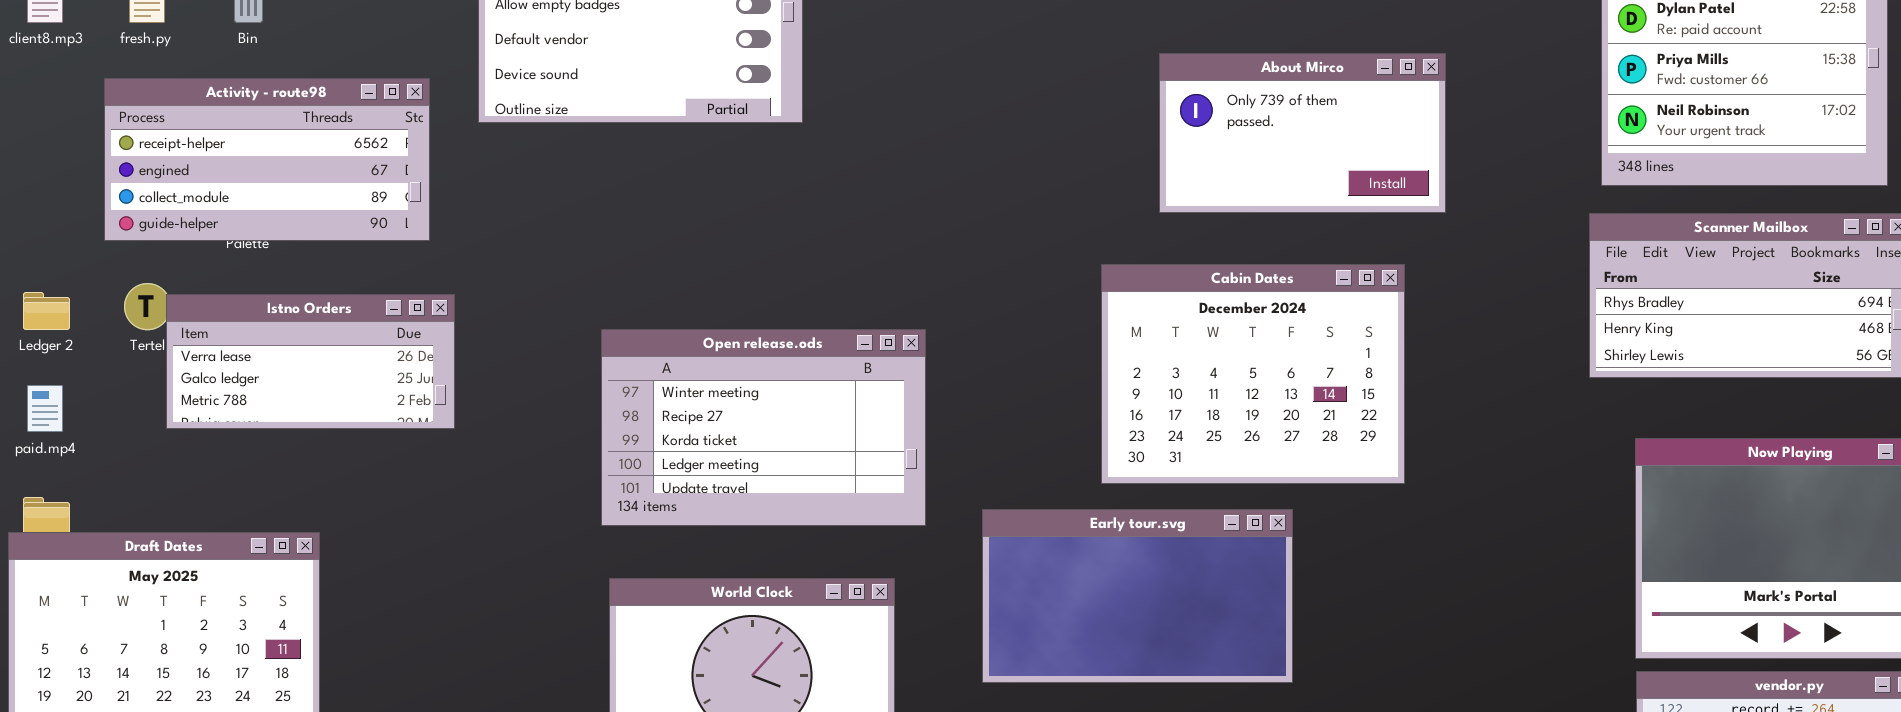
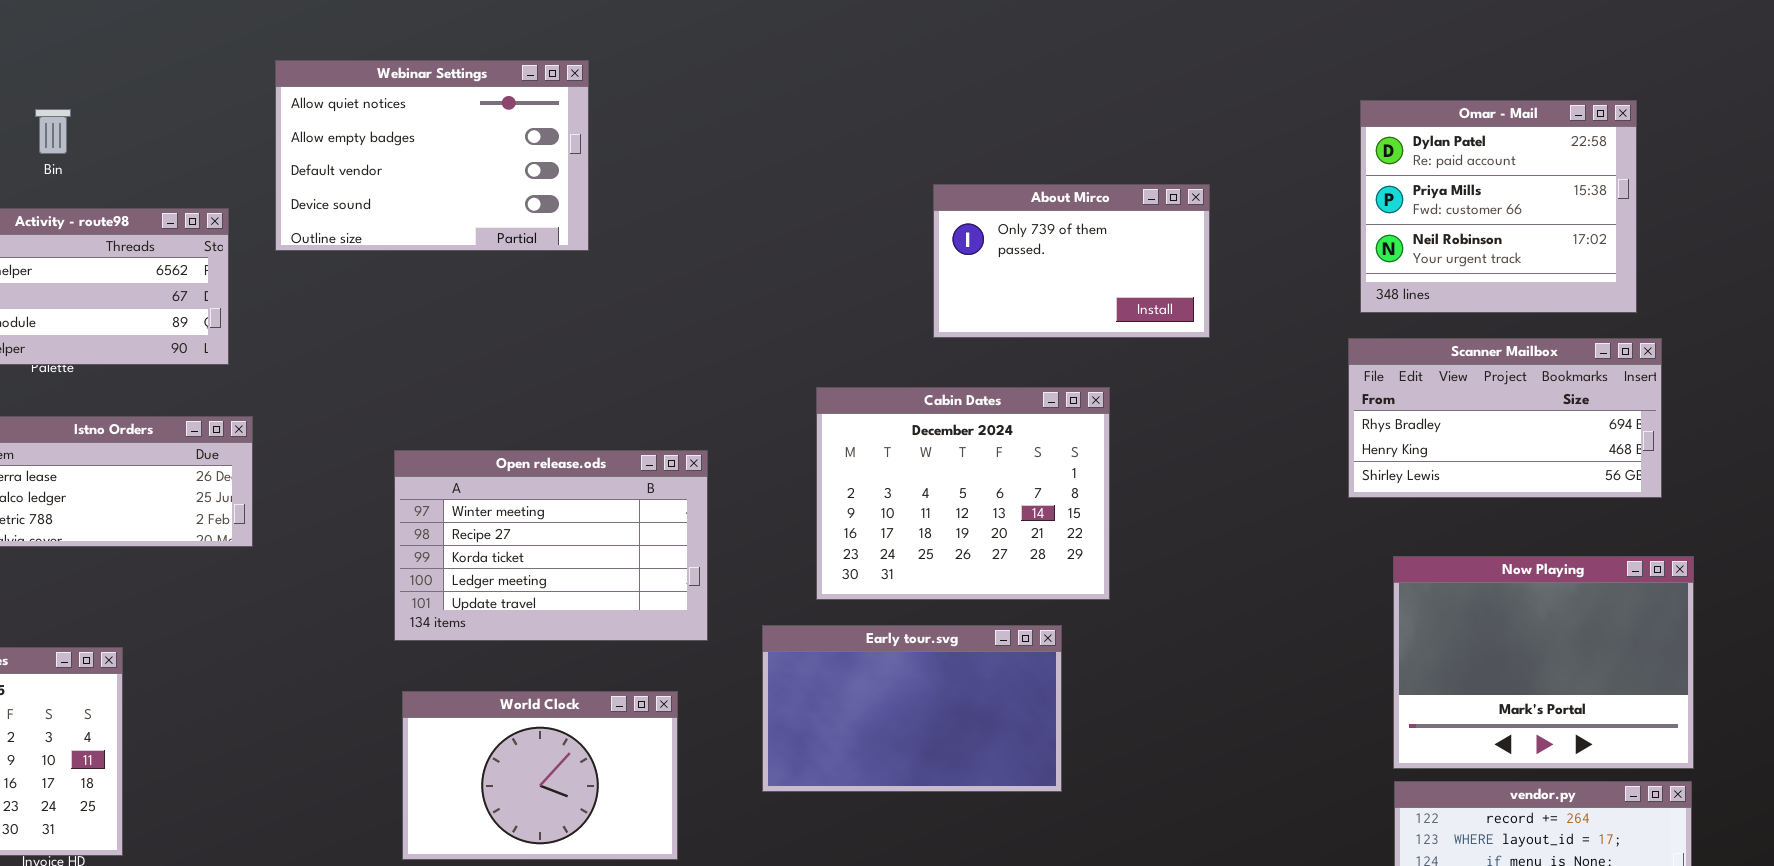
Cabin Dates: [1101,264,1405,484] -> [816,387,1110,600], moved

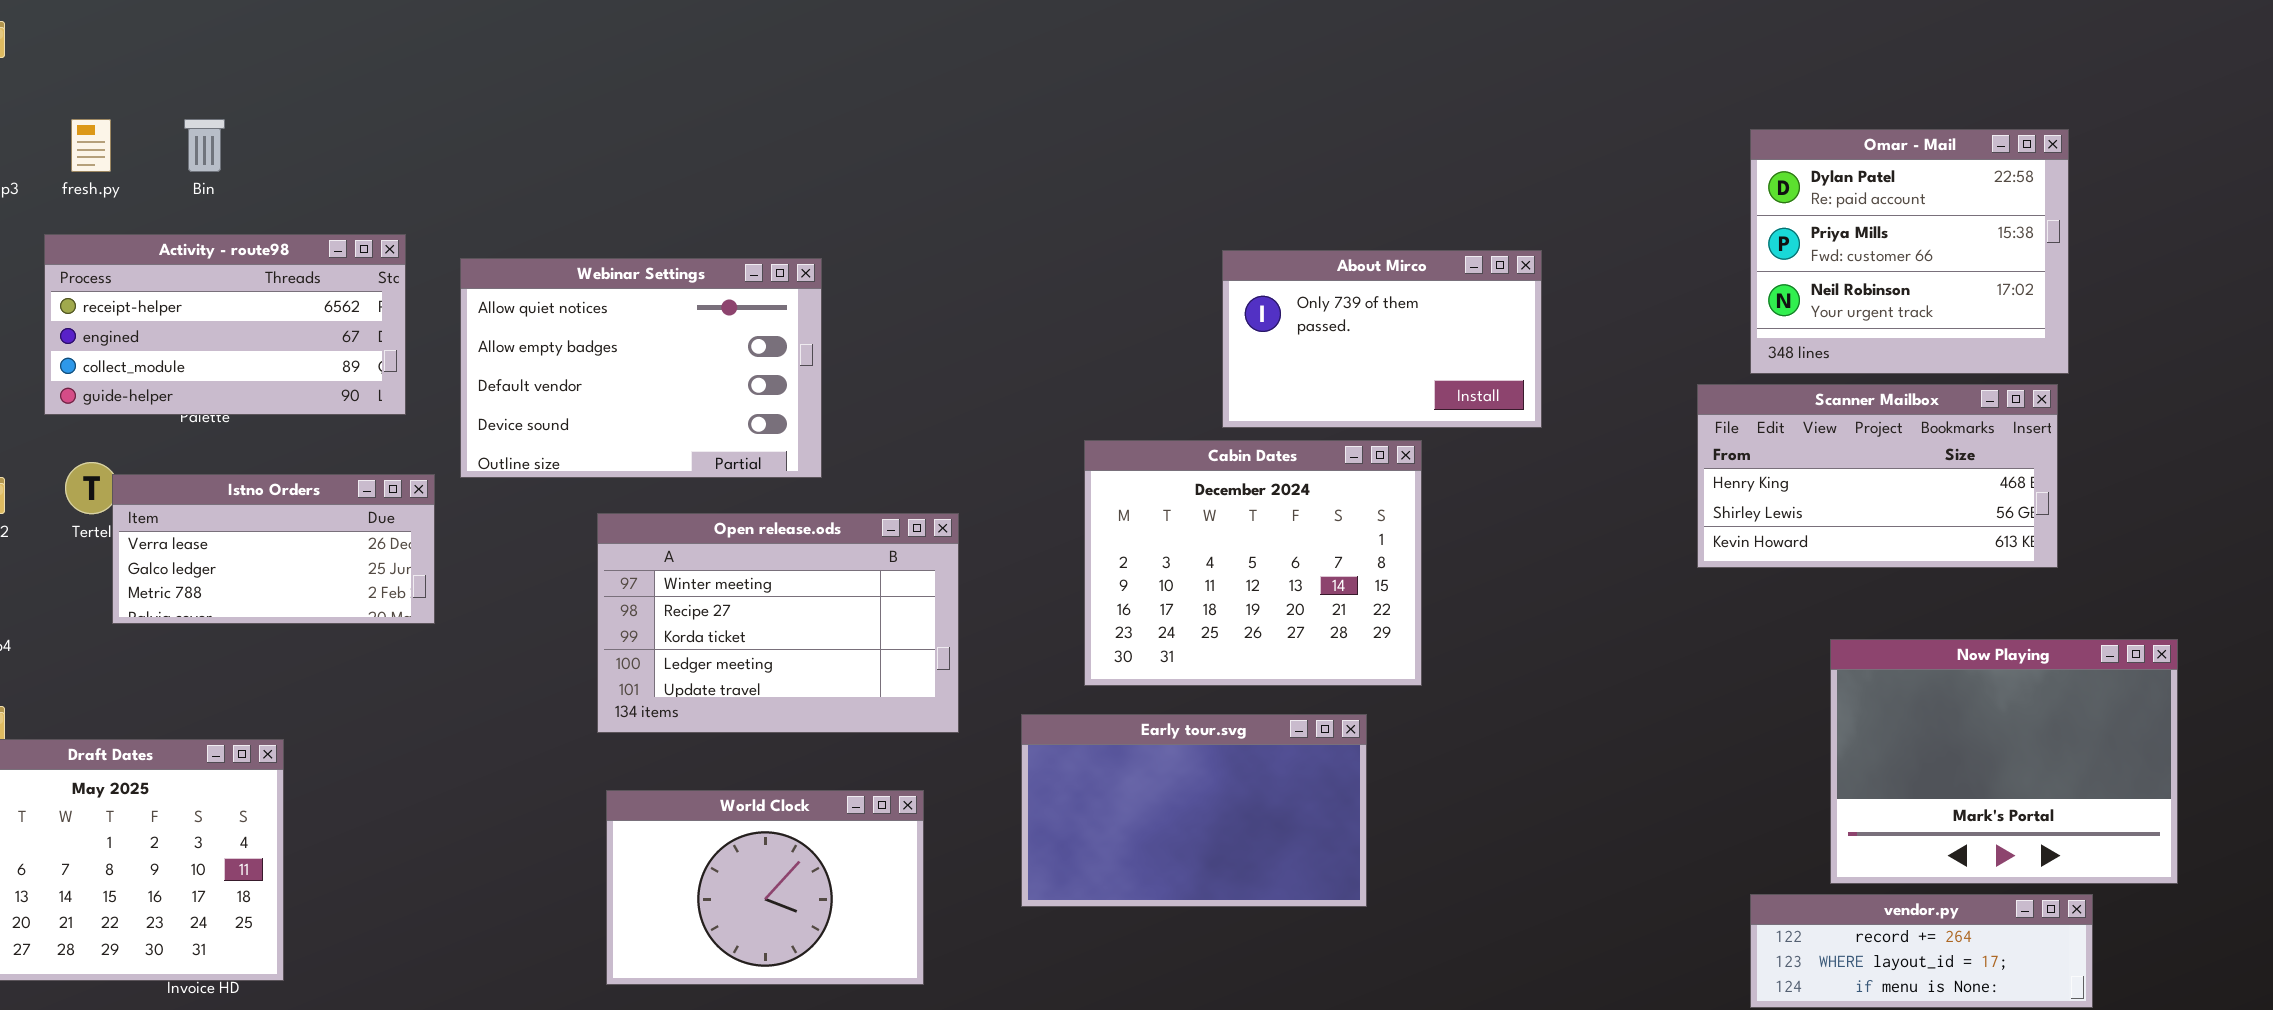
Webinar Settings: [275,60,589,251] -> [460,258,822,478], moved
Omar - Mail: [1360,100,1637,313] -> [1750,129,2069,374], moved
About Mirco: [933,184,1210,338] -> [1222,250,1542,428], moved
Scanner Mailbox: [1348,338,1662,498] -> [1697,384,2058,568], scrolled down 1 row
Now Playing: [1393,556,1694,769] -> [1830,639,2178,884], moved

